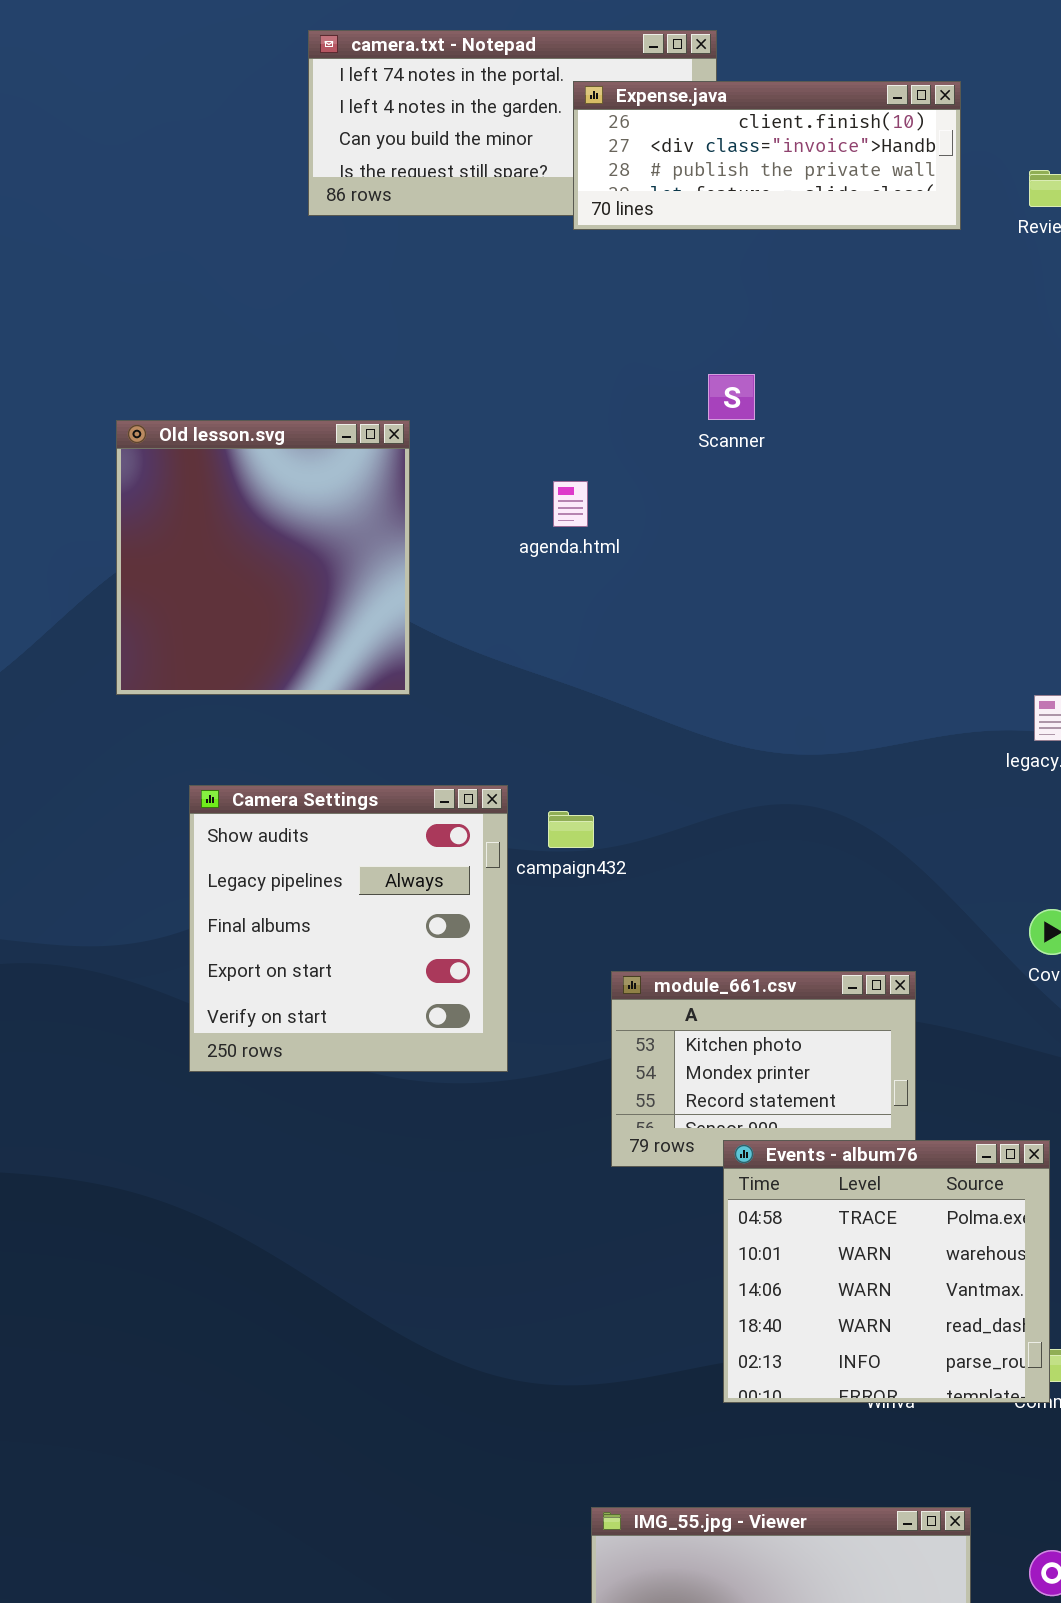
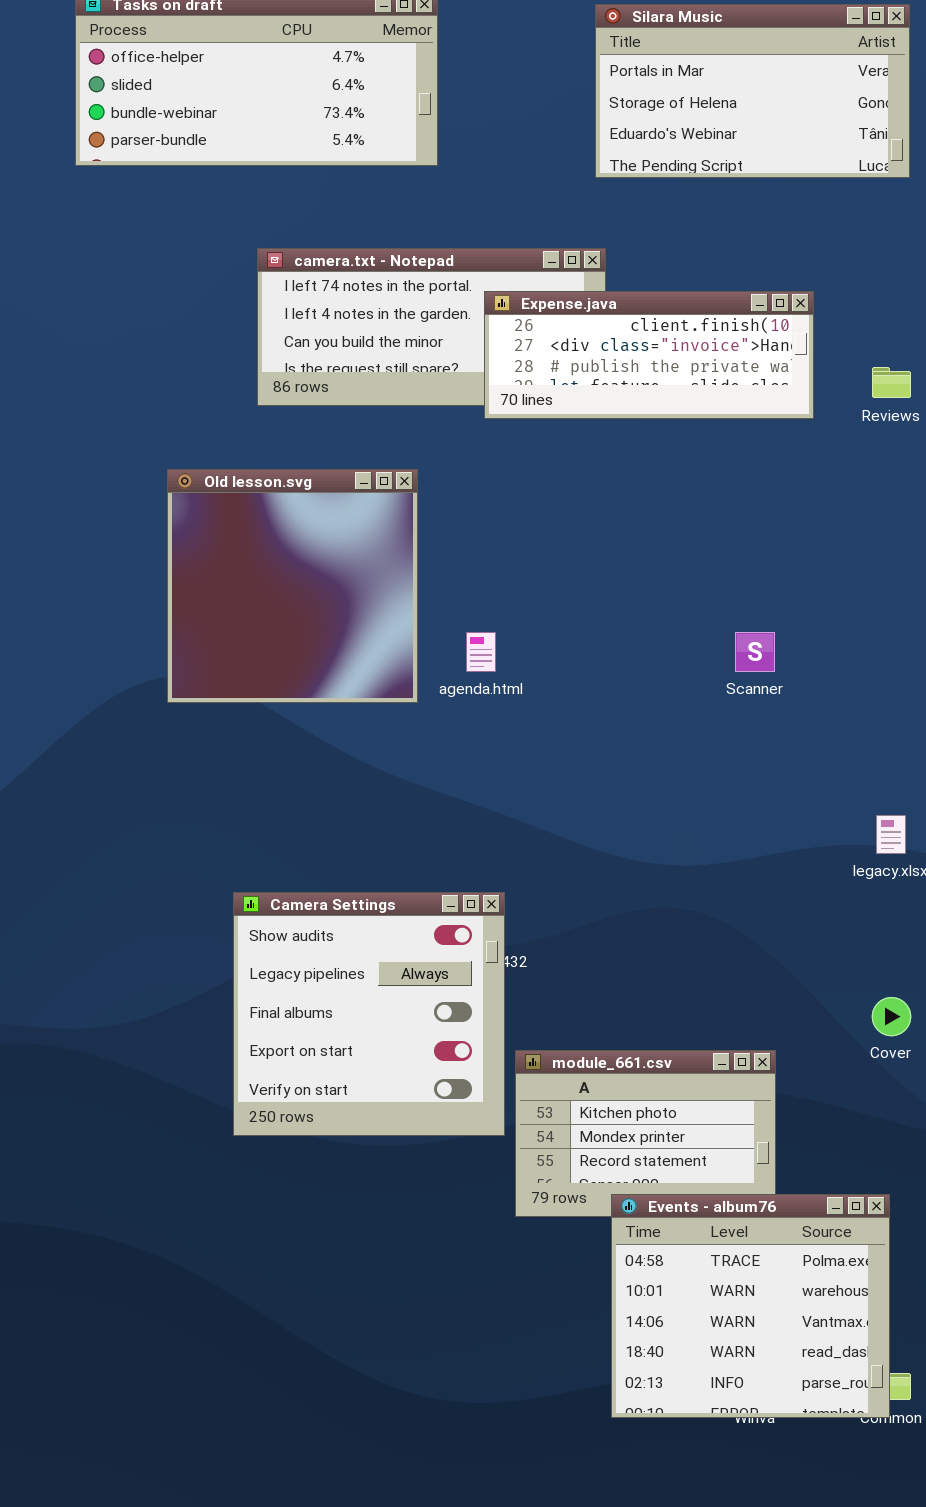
Scanner: [708,374,755,420] -> [735,632,775,672], moved
Old lesson.svg: [116,420,410,695] -> [167,469,418,703], moved
Camera Settings: [189,785,508,1072] -> [233,892,505,1136], moved

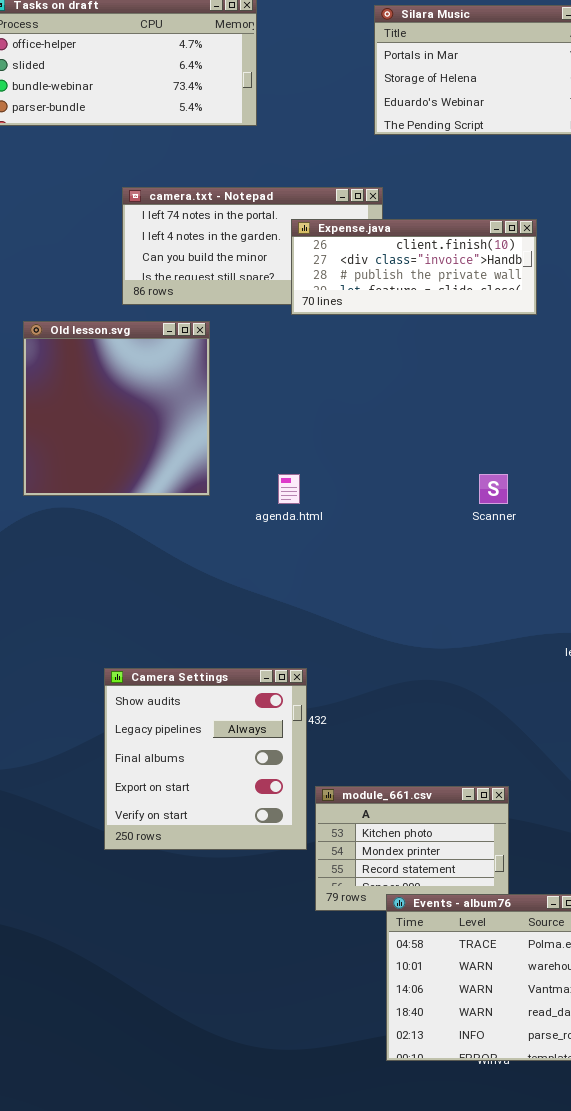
Old lesson.svg: [167,469,418,703] -> [23,321,210,496], moved

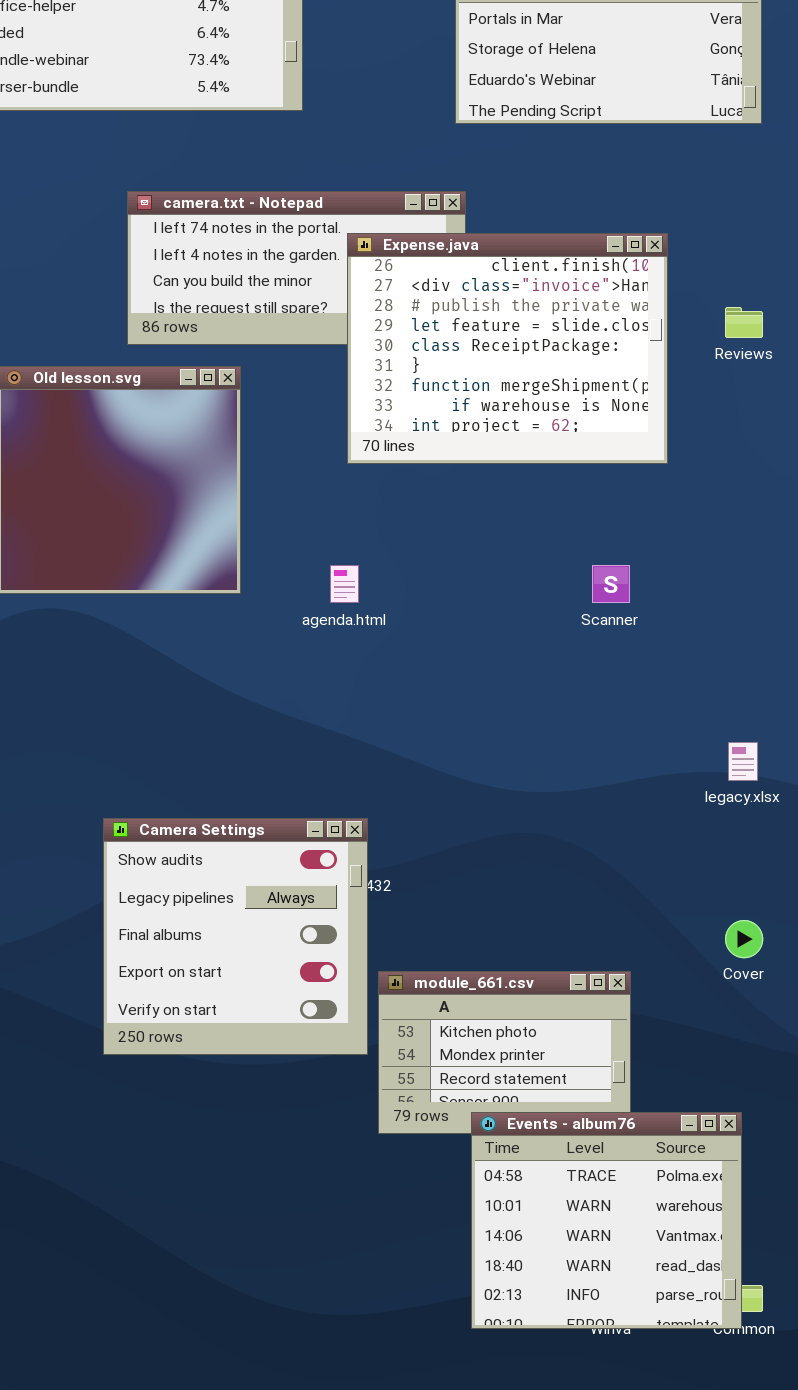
Expense.java: [291,219,537,315] -> [347,233,668,464], resized

